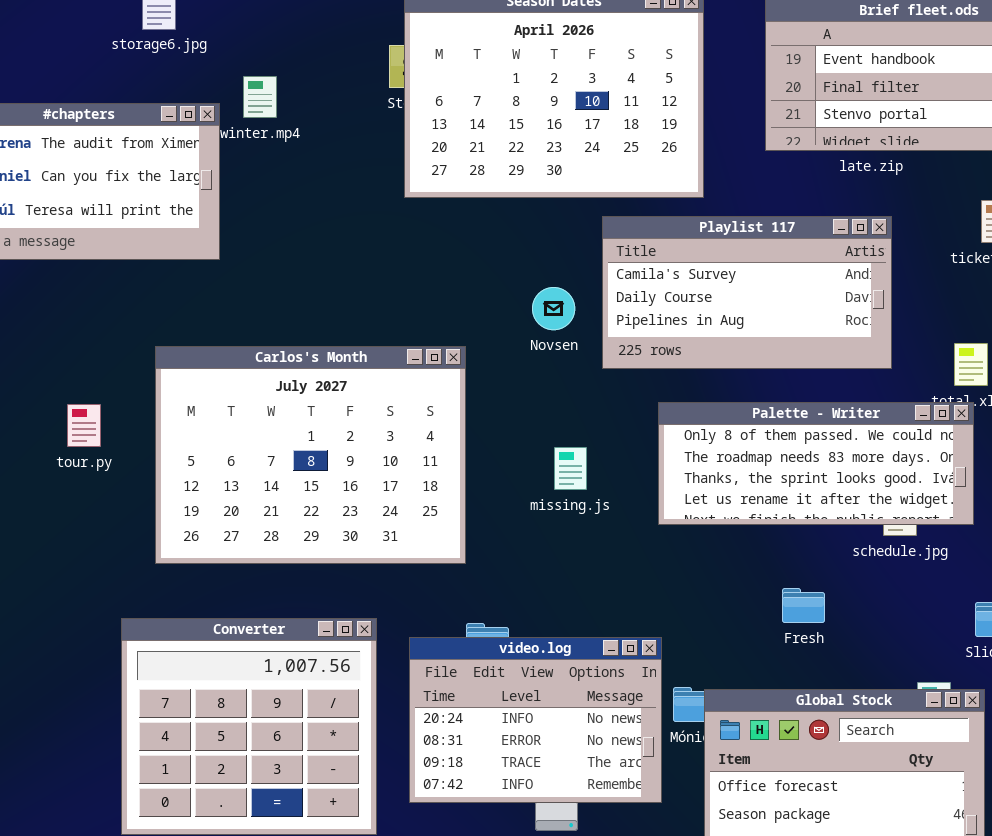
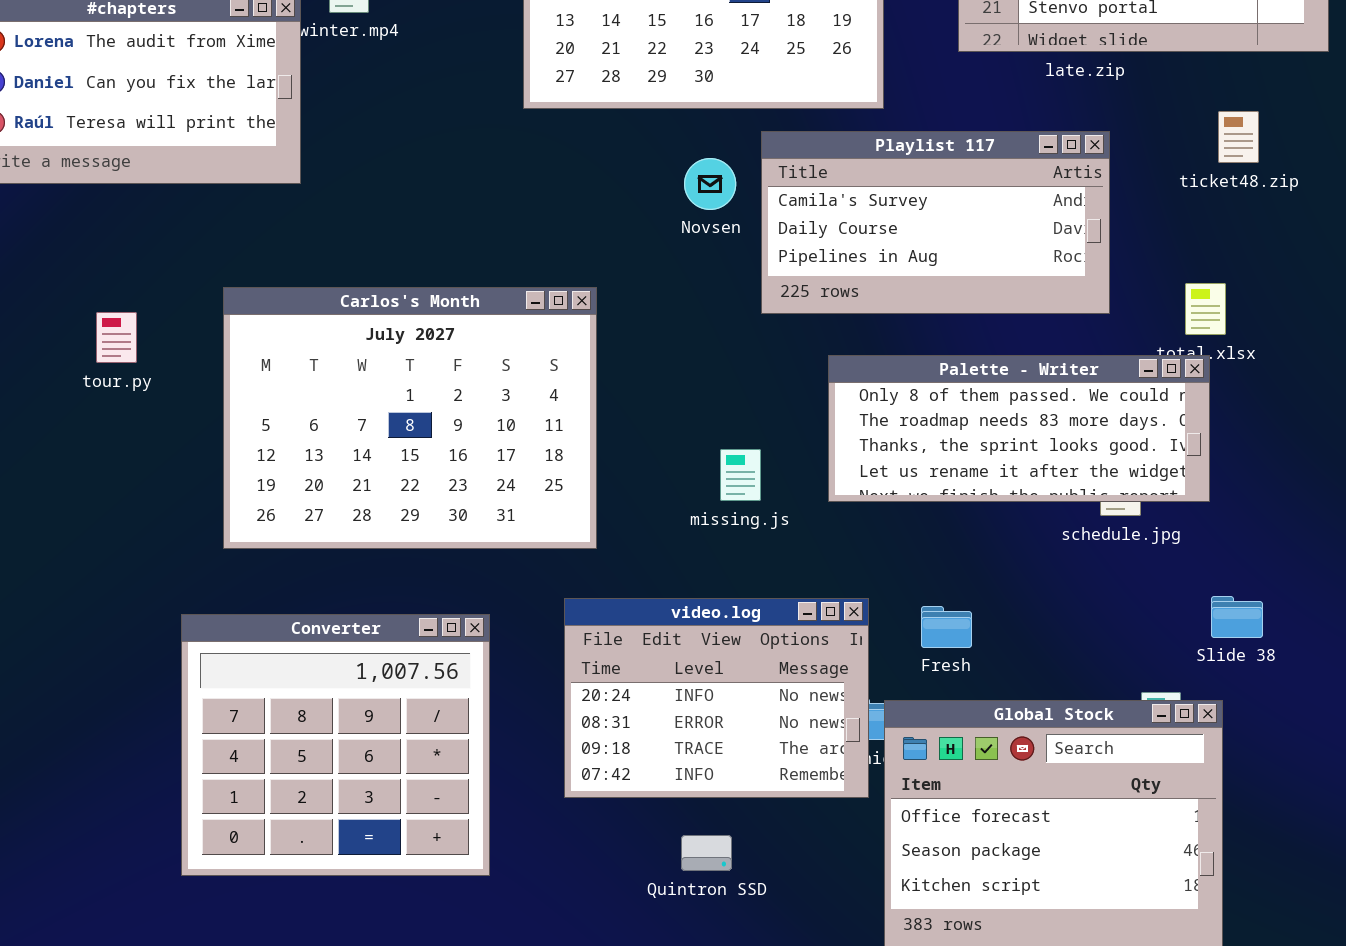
Novsen: [532,287,575,330] -> [684,158,736,210], moved
tour.py: [67,404,101,447] -> [96,312,137,363], moved
missing.js: [554,447,587,490] -> [720,449,761,501], moved
Fresh: [782,588,825,623] -> [921,606,972,648], moved
video.log: [409,637,662,803] -> [564,598,869,798], moved

